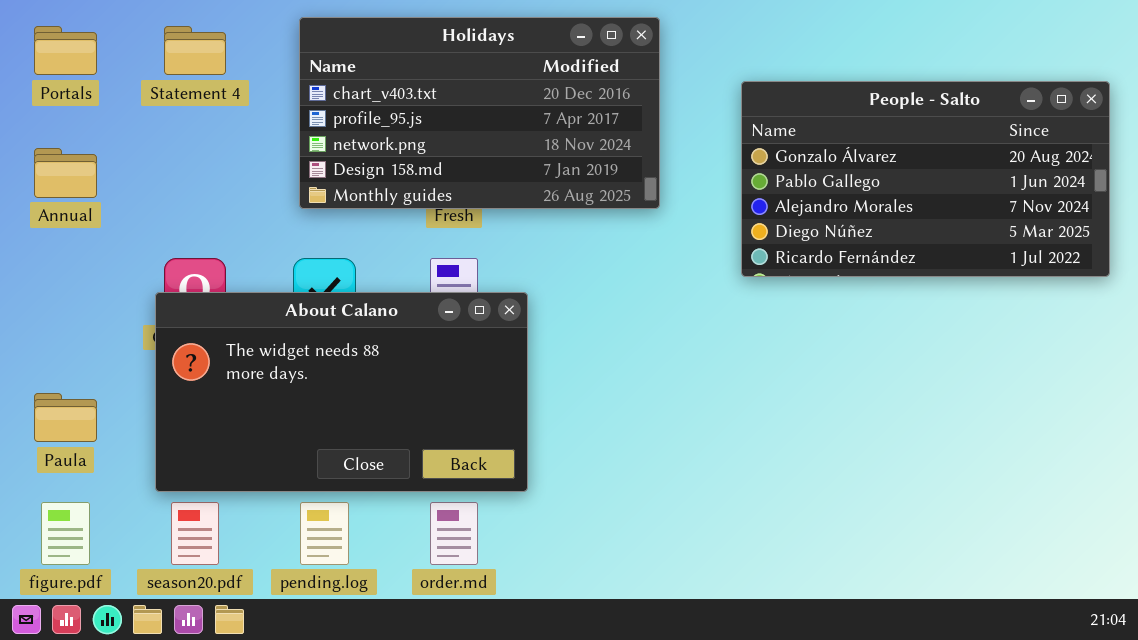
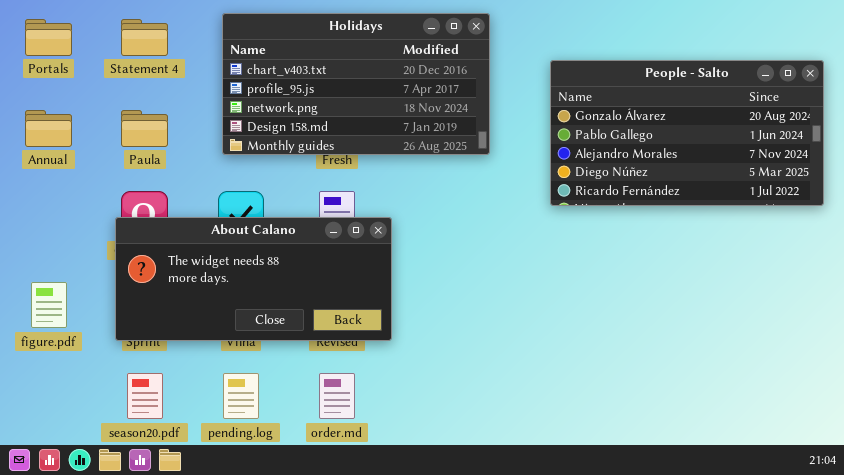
About Calano: [155,292,528,492] -> [115,217,392,341], resized
Paula: [34,393,97,442] -> [121,110,168,147], moved
figure.pdf: [41,502,90,565] -> [31,282,67,328], moved

